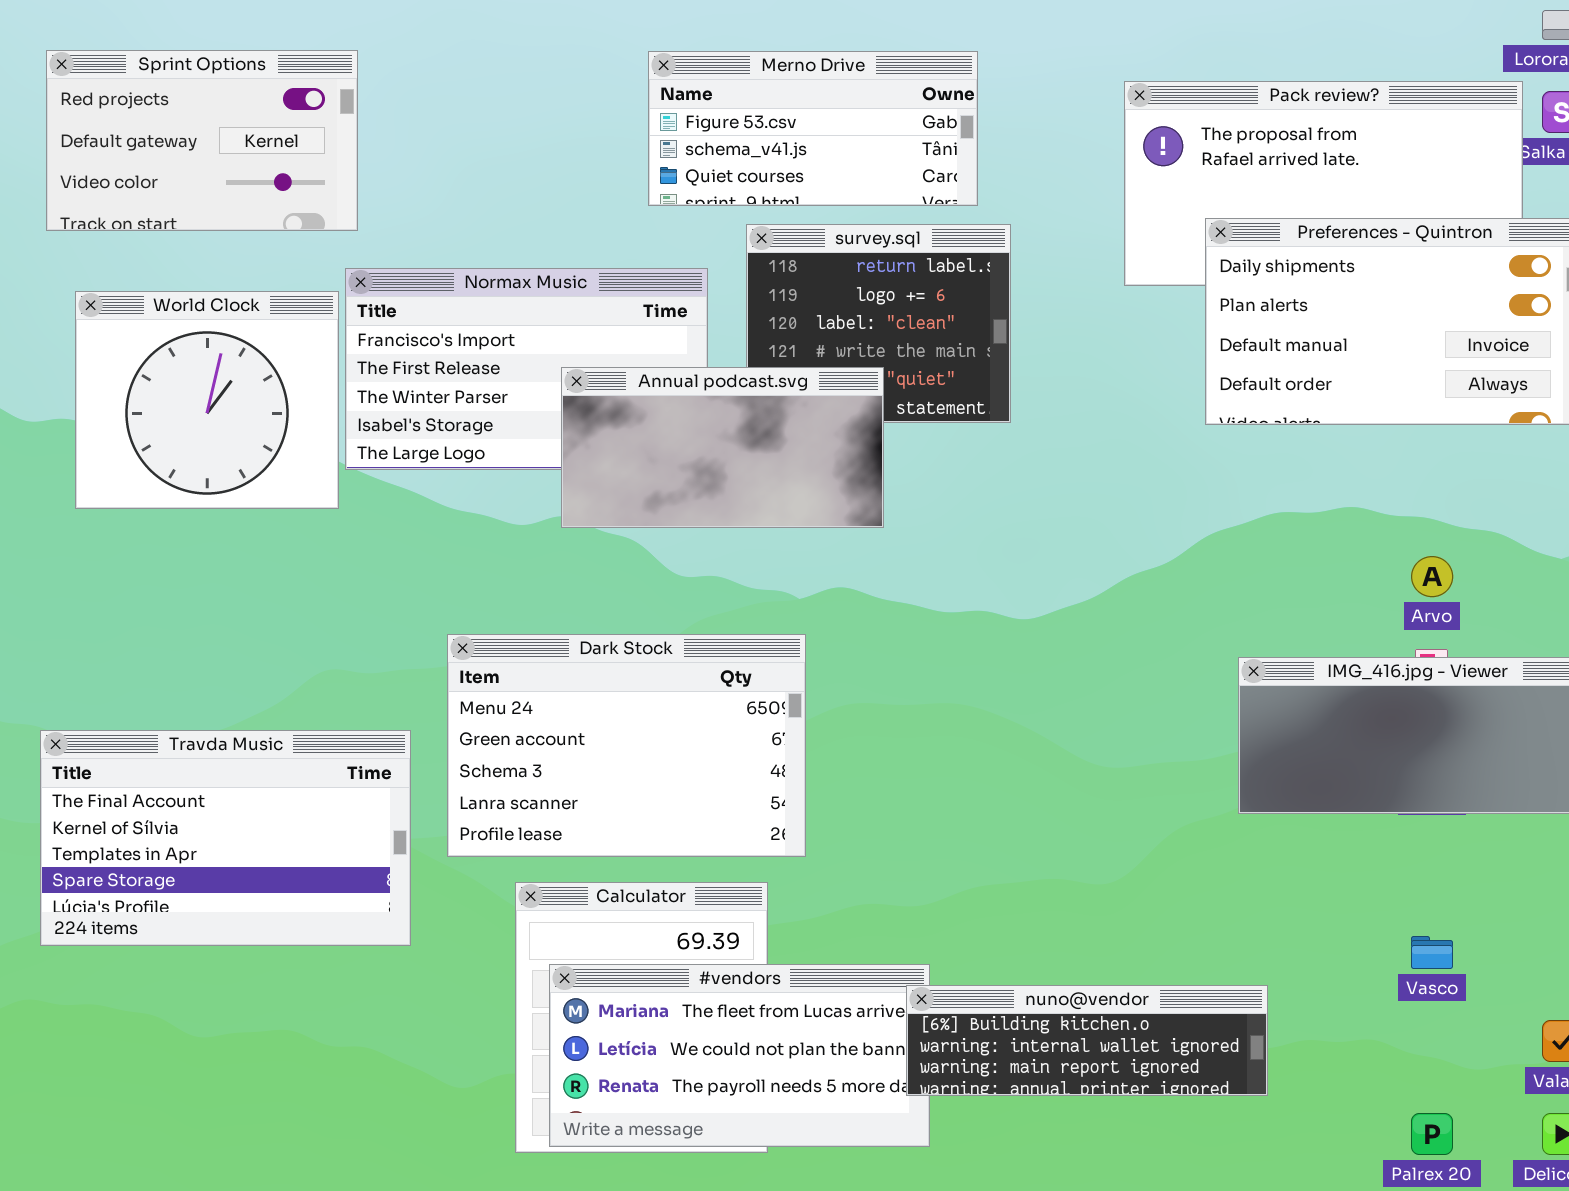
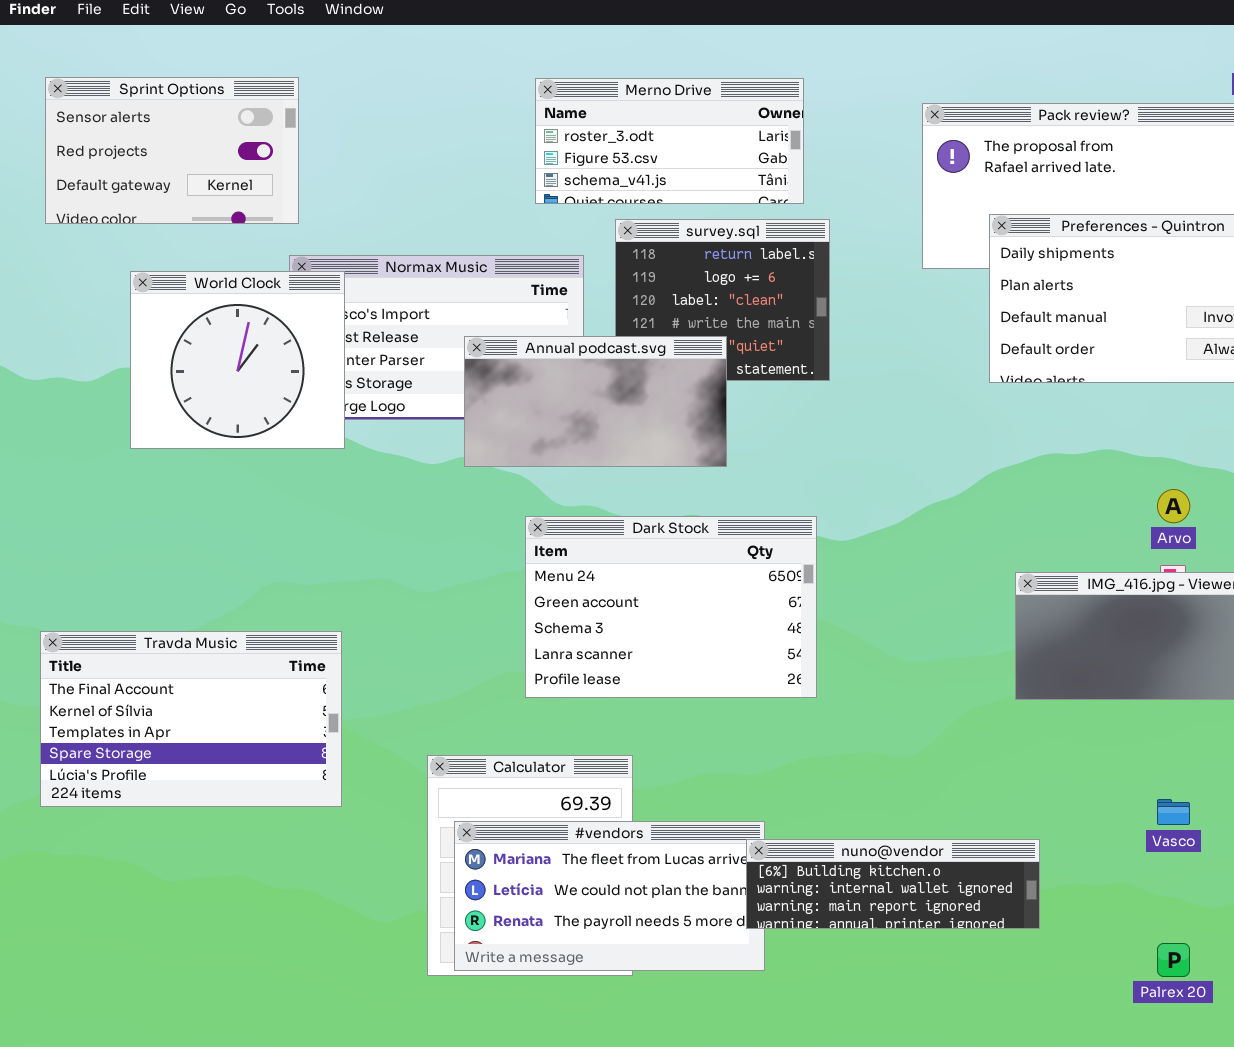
Sprint Options: [46,50,358,231] -> [45,77,299,224], scrolled up 1 row
Merno Drive: [648,51,978,206] -> [535,78,804,204], scrolled up 1 row
World Clock: [75,291,339,509] -> [130,271,345,449], moved
Dark Stock: [447,634,806,857] -> [525,516,817,698], moved

